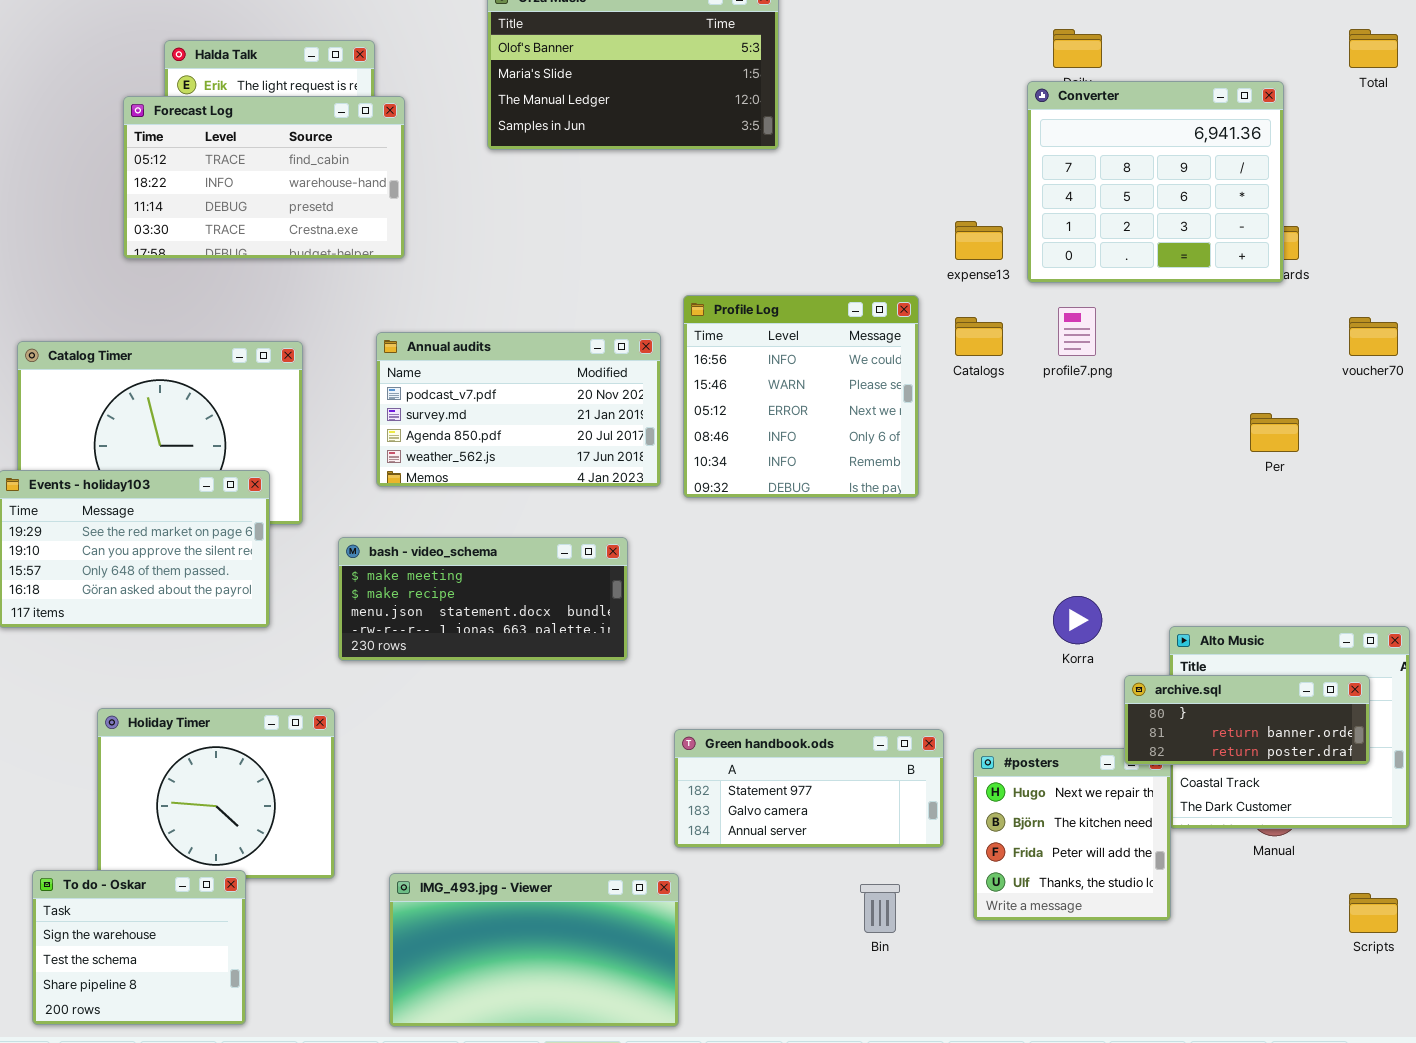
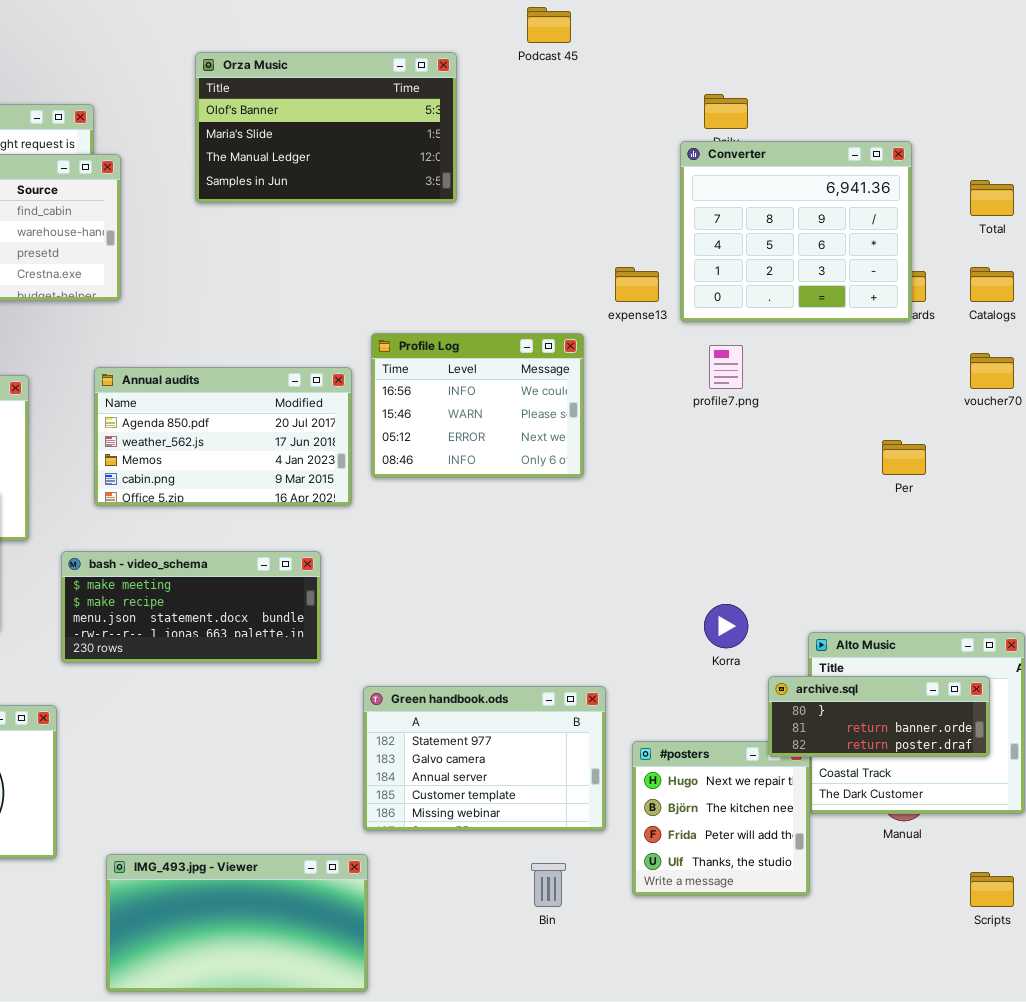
Total: [1349,29,1398,68] -> [970,180,1014,216], moved
Profile Log: [683,295,919,498] -> [371,333,584,478], resized
Catalogs: [955,317,1003,356] -> [970,267,1014,302], moved
Annual audits: [376,332,661,487] -> [94,367,352,506], scrolled down 2 rows
Green handbook.ods: [674,729,944,848] -> [363,686,606,831], resized

